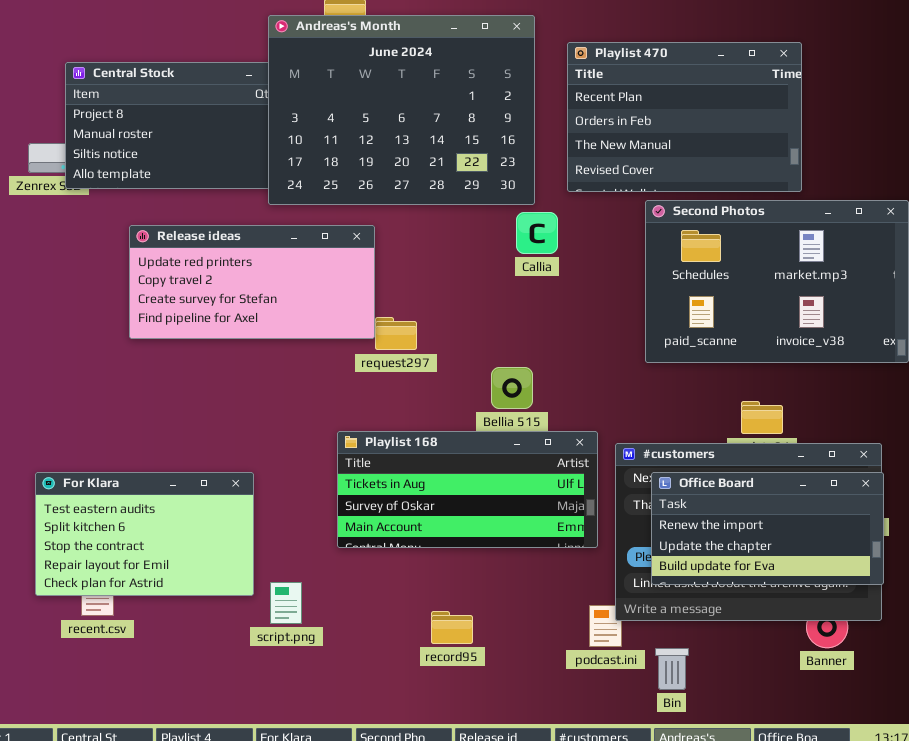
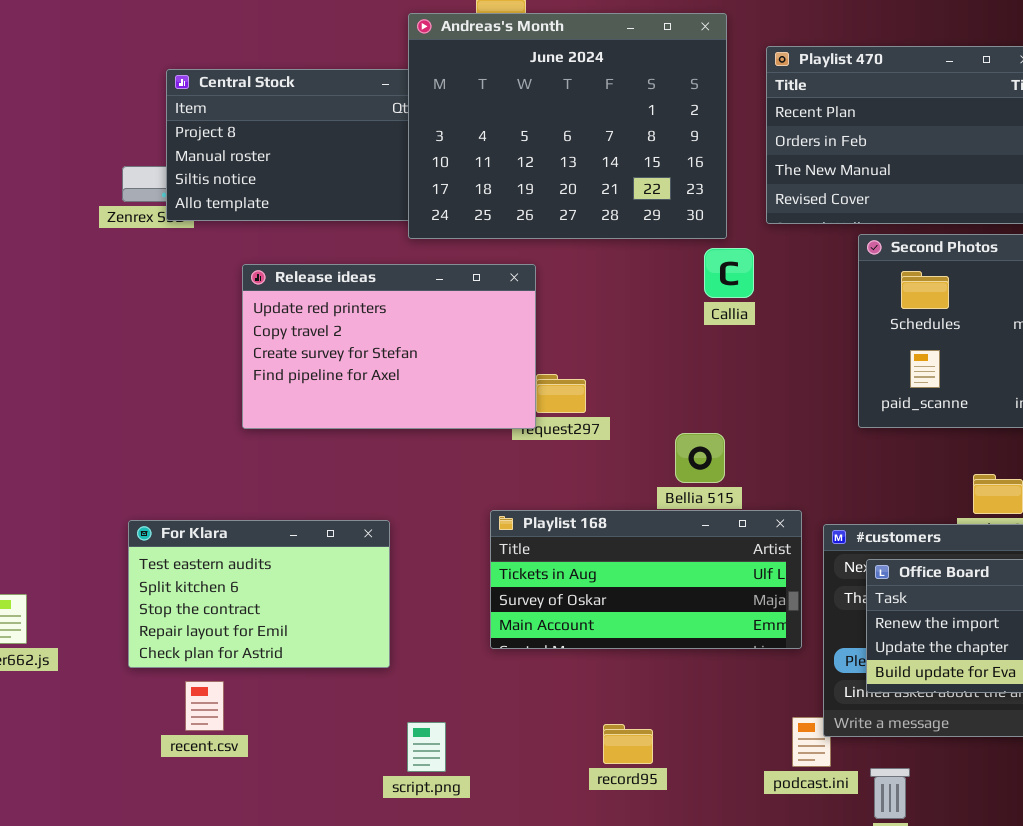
Release ideas: [129,225,375,339] -> [242,264,536,429], resized
For Klara: [35,472,254,596] -> [128,520,390,668], moved
script.png: [270,582,302,624] -> [407,722,446,772], moved

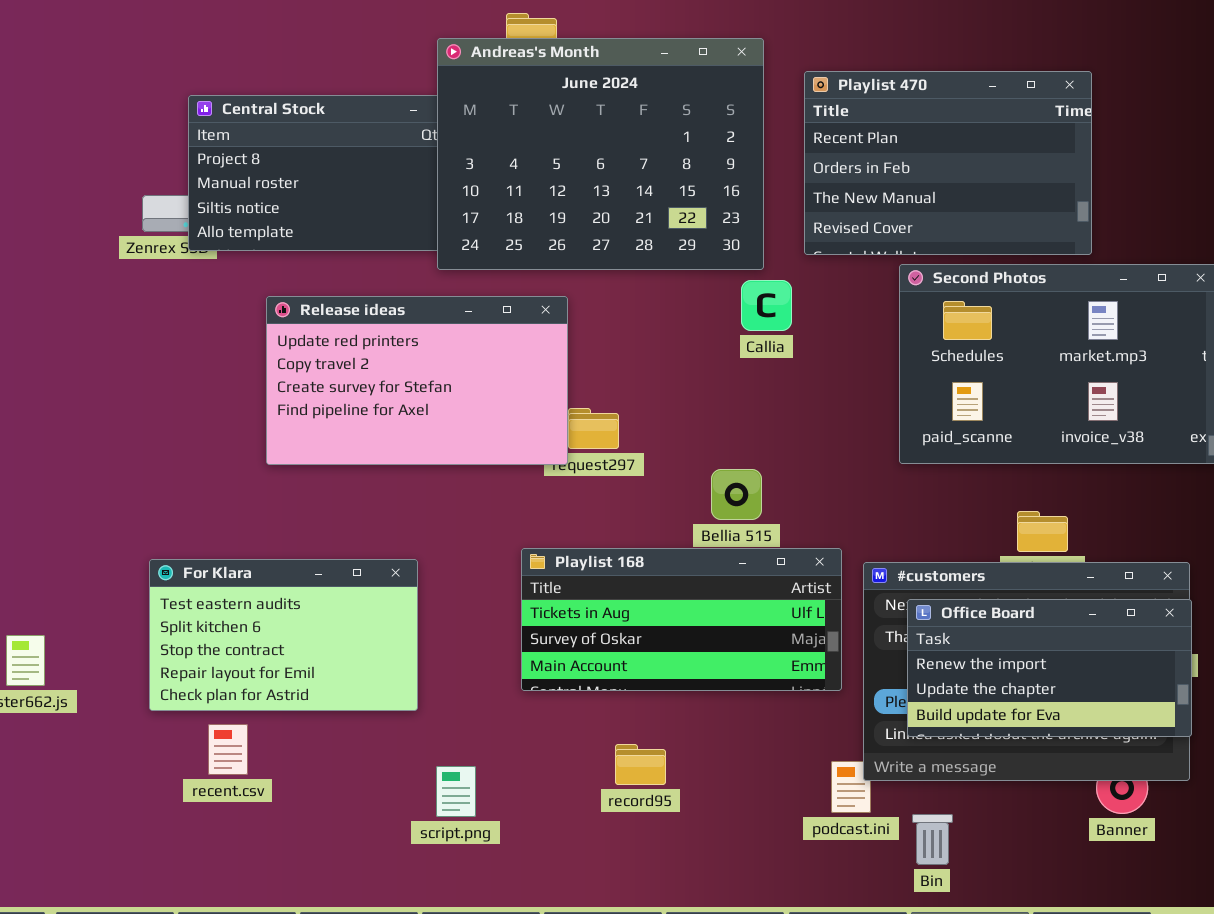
record95: [603,724,653,764] -> [615,744,666,785], moved

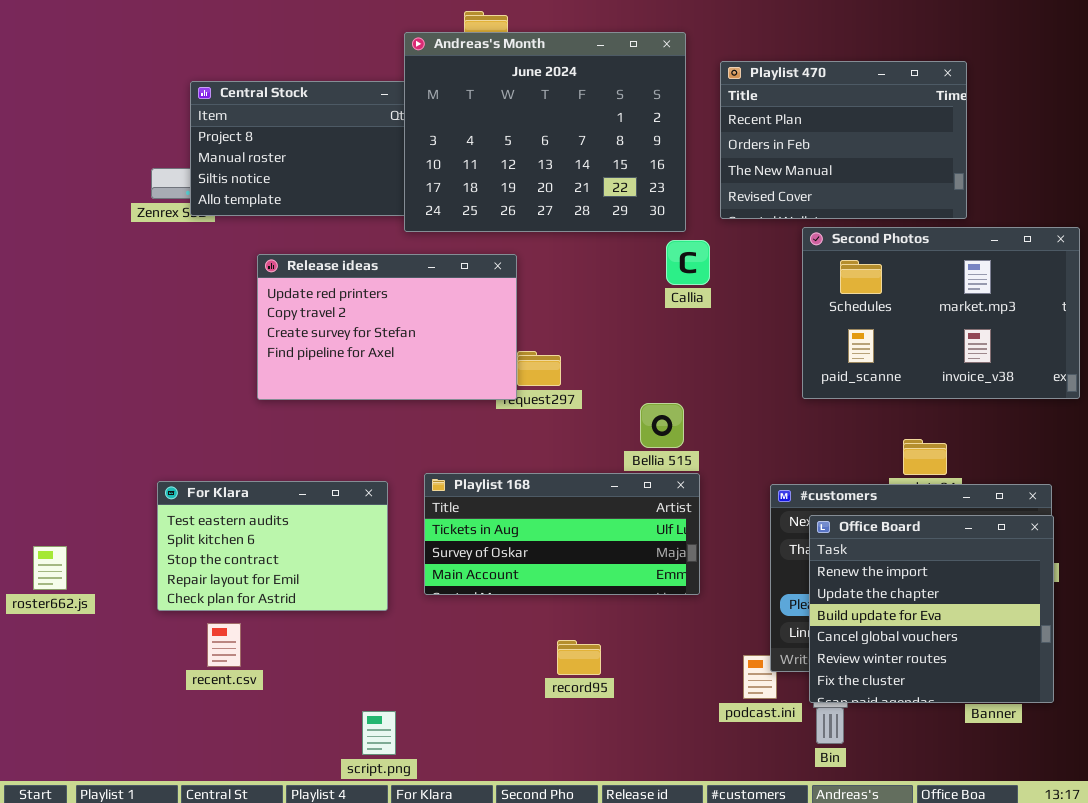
Playlist 168: [521,548,842,691] -> [424,473,700,595], moved
Office Board: [907,599,1192,737] -> [809,515,1054,703], resized
script.png: [436,766,476,817] -> [362,711,396,755], moved

